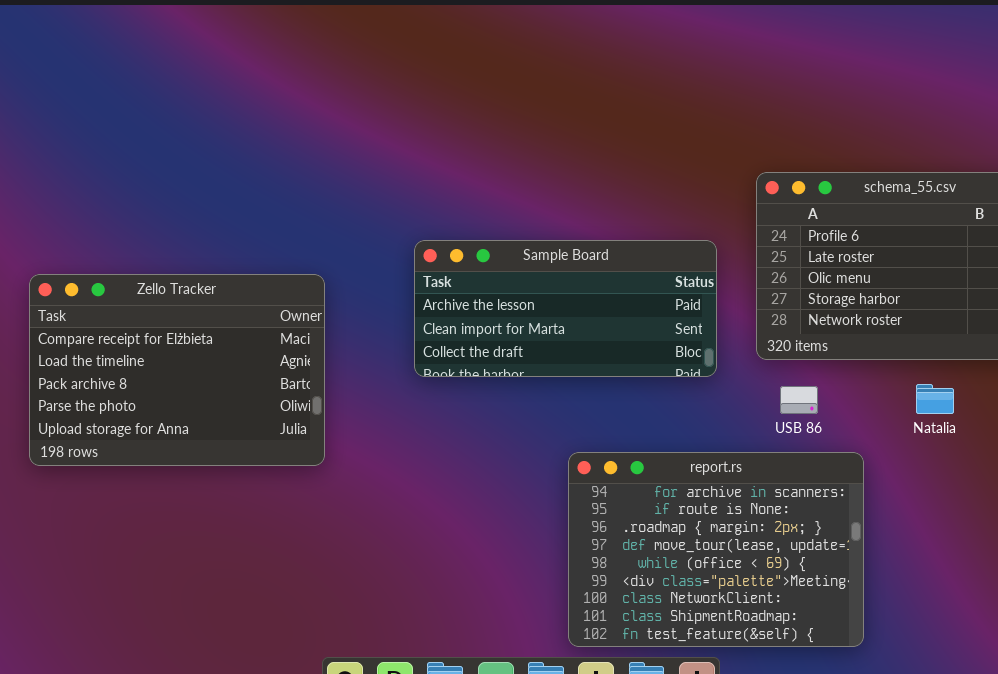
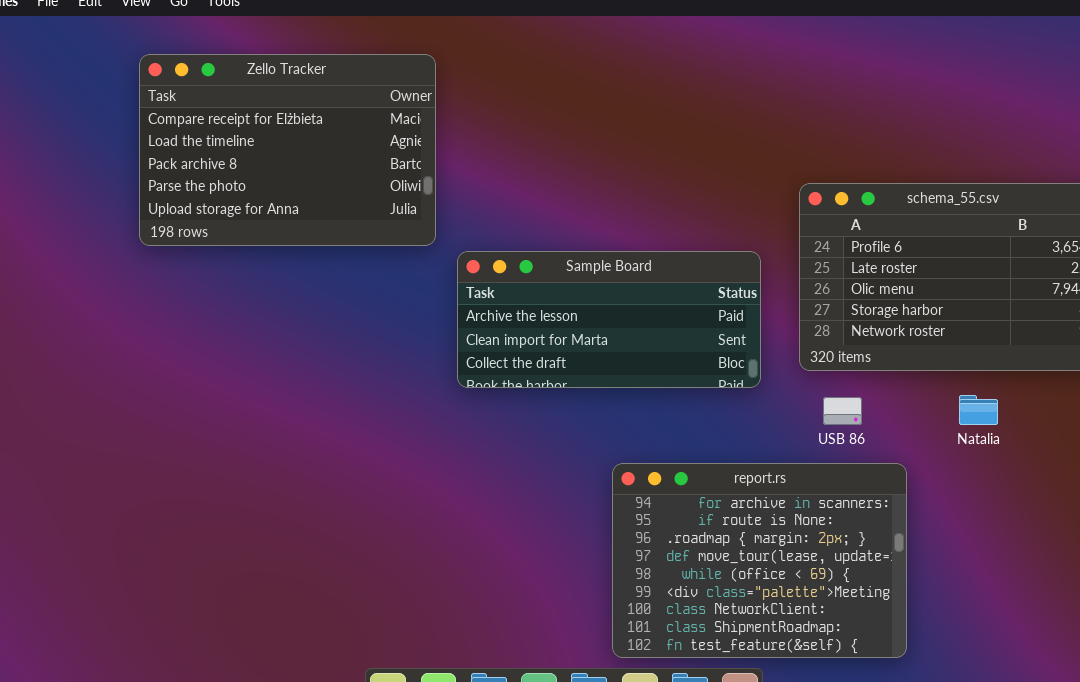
Zello Tracker: [29,274,325,466] -> [139,54,436,246], moved

